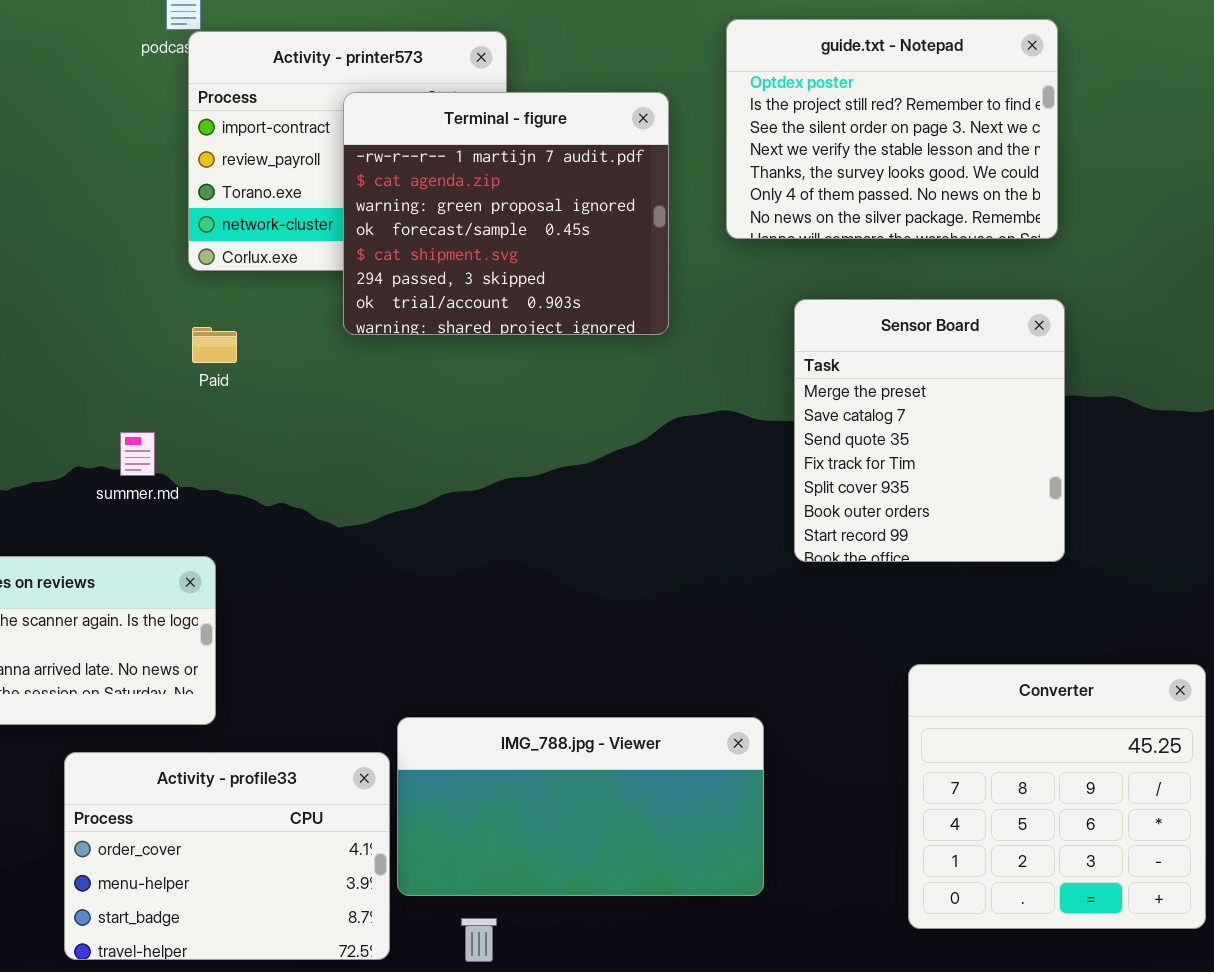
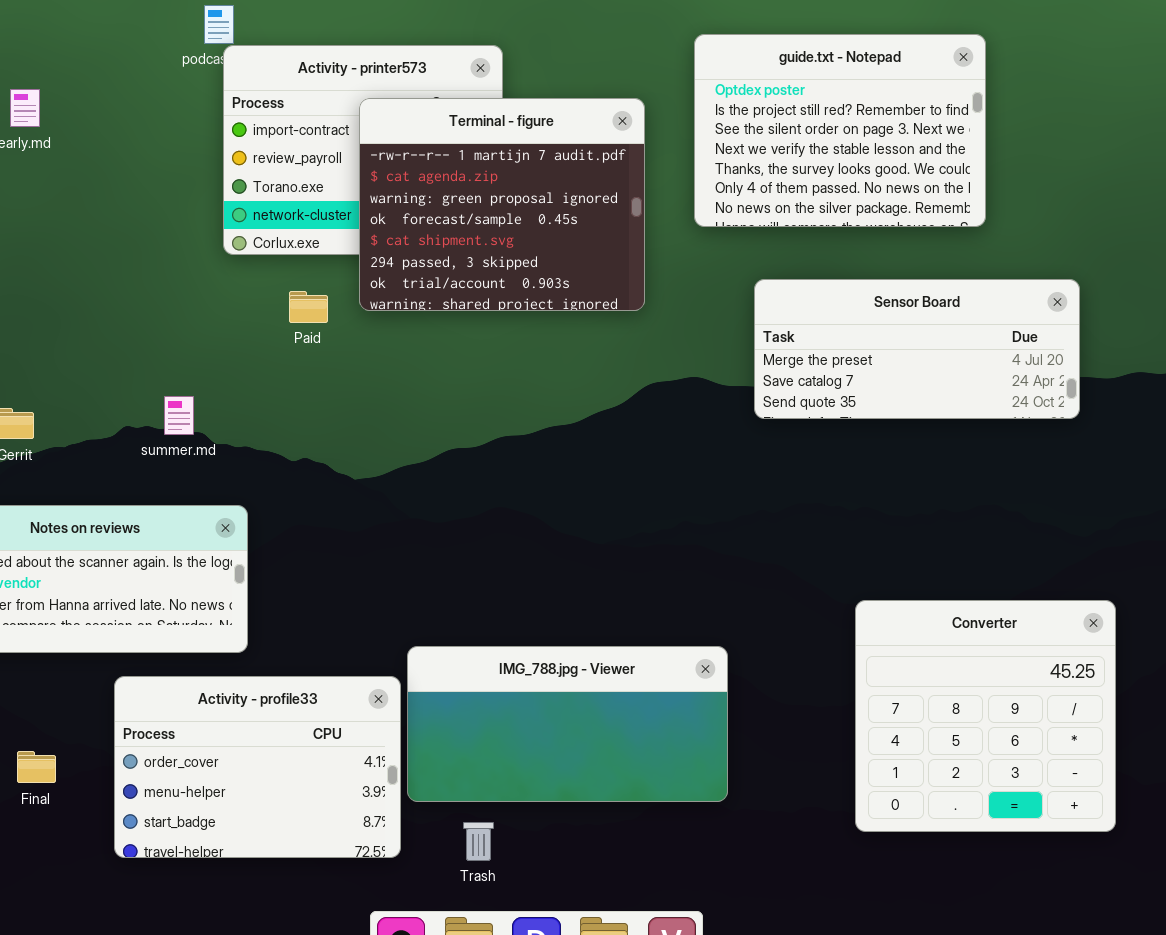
Sensor Board: [794,299,1065,562] -> [754,279,1080,419], resized
Paid: [192,327,237,363] -> [289,291,328,323], moved

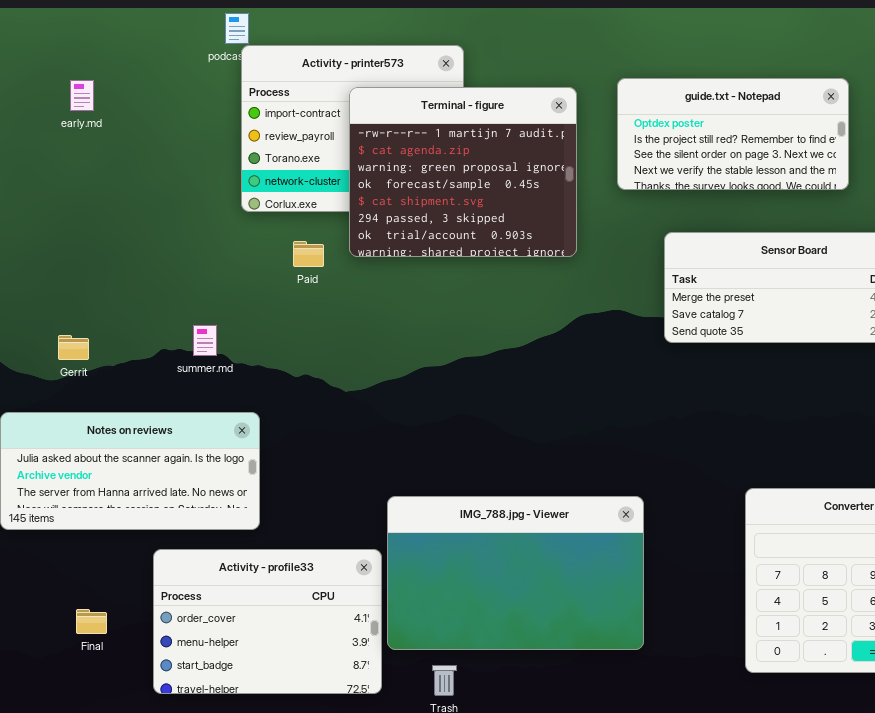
guide.txt - Notepad: [694,34,986,227] -> [617,78,849,190], resized
IMG_788.jpg - Viewer: [407,646,728,802] -> [387,496,644,650], resized

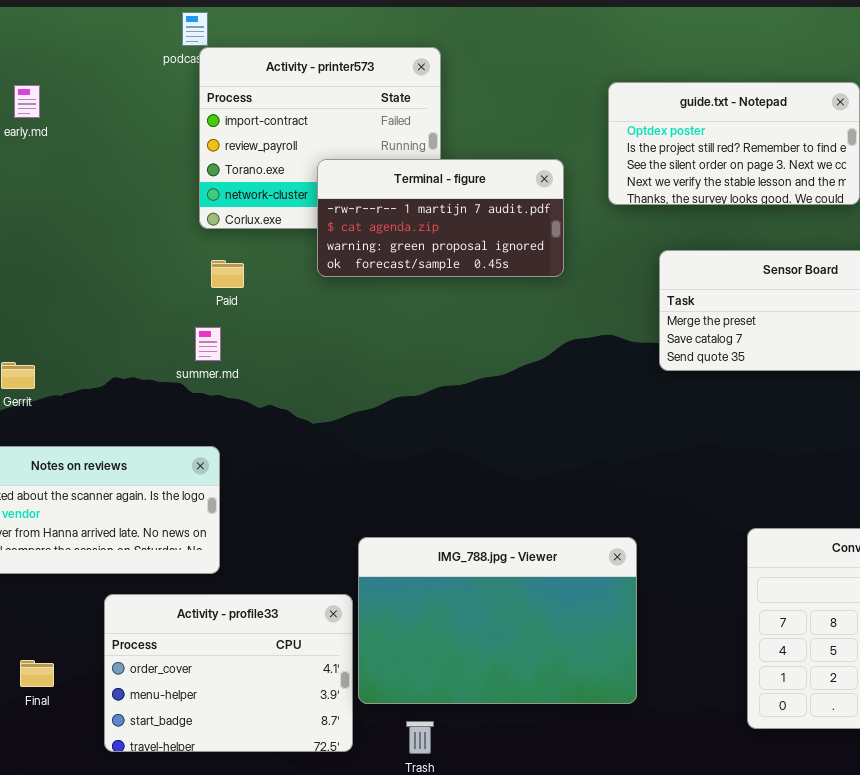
Terminal - figure: [349,87,577,257] -> [317,159,564,277], resized
Paid: [293,241,324,267] -> [211,260,244,288], moved
summer.md: [193,325,217,356] -> [195,327,221,361], moved

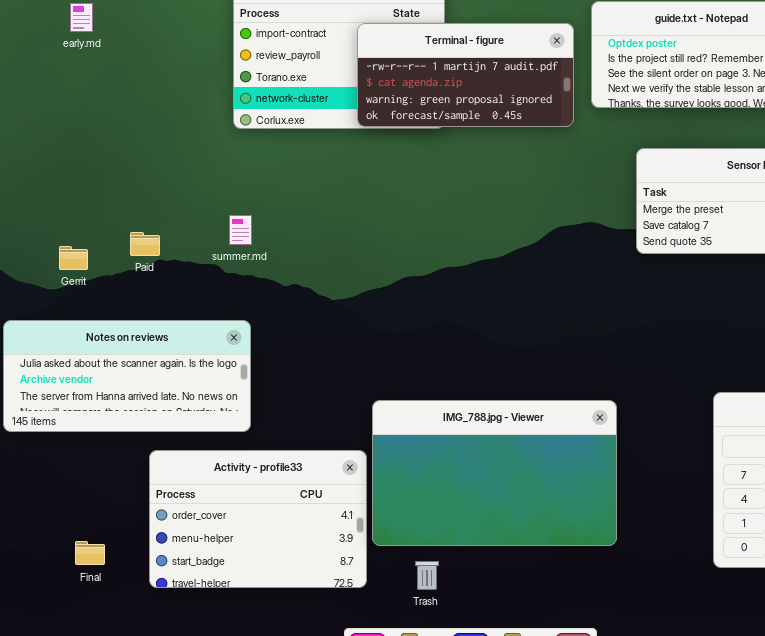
Terminal - figure: [317,159,564,277] -> [357,23,574,127], moved
Paid: [211,260,244,288] -> [130,232,160,256], moved
Final: [20,660,54,687] -> [75,541,105,565], moved

